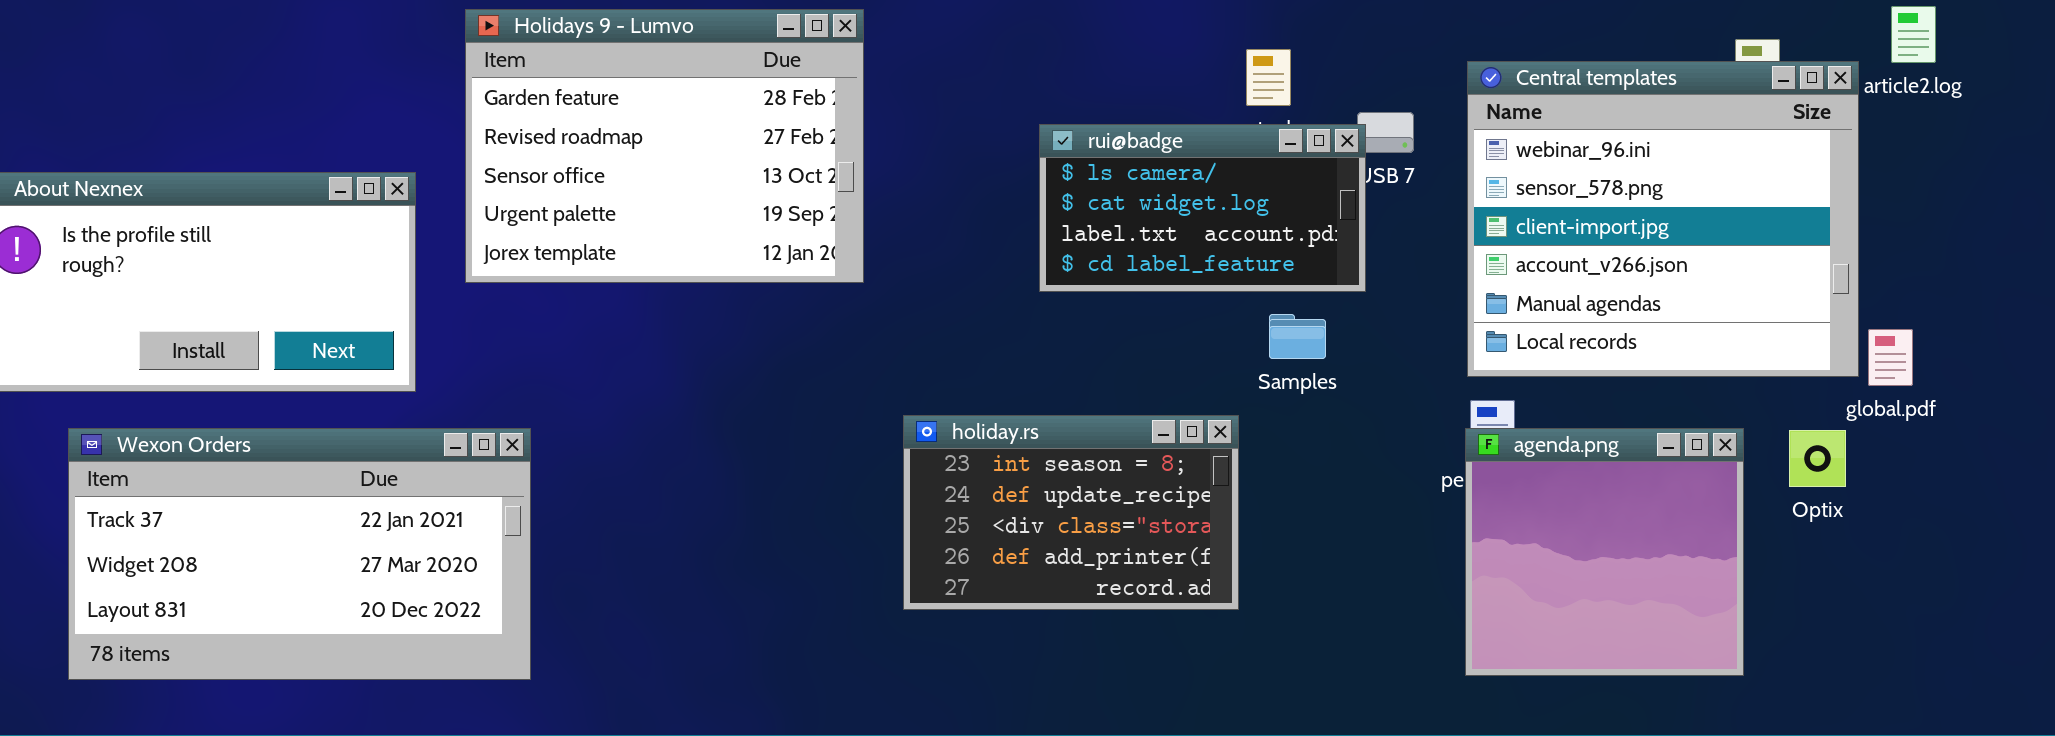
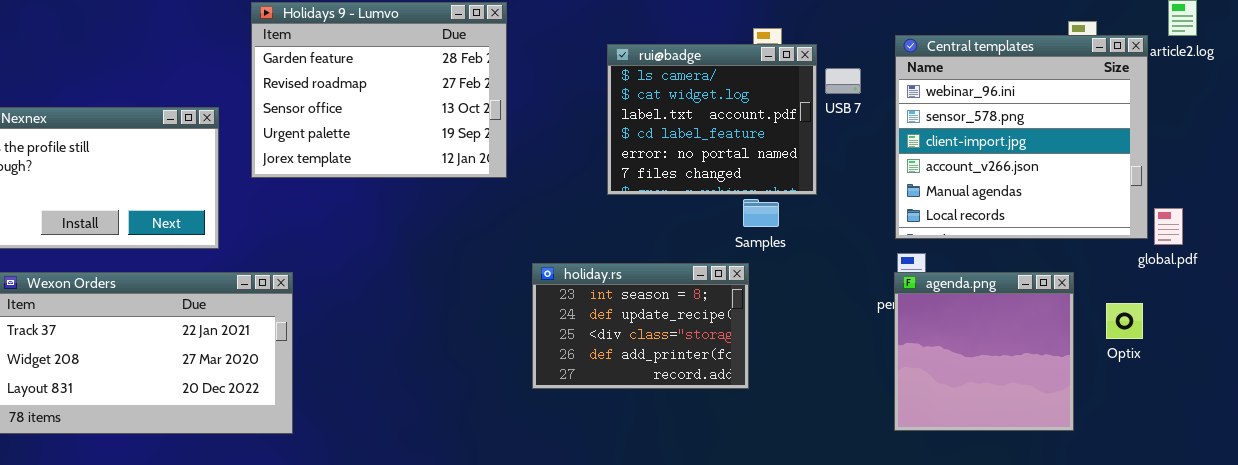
rui@badge: [1039,124,1366,292] -> [607,44,817,195], moved, resized
Samples: [1269,314,1326,359] -> [743,199,779,227], moved
Optix: [1789,430,1846,487] -> [1106,303,1143,339], moved

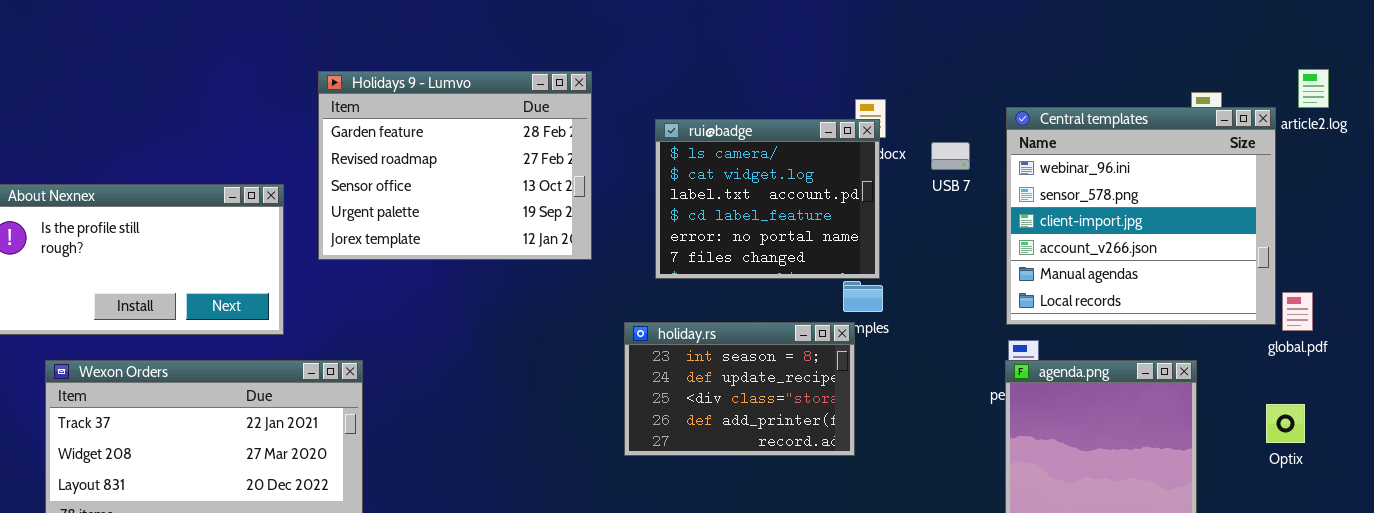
rui@badge: [607,44,817,195] -> [655,119,880,279], moved
holiday.rs: [532,263,749,389] -> [624,322,855,456], moved
Optix: [1106,303,1143,339] -> [1266,404,1305,443], moved

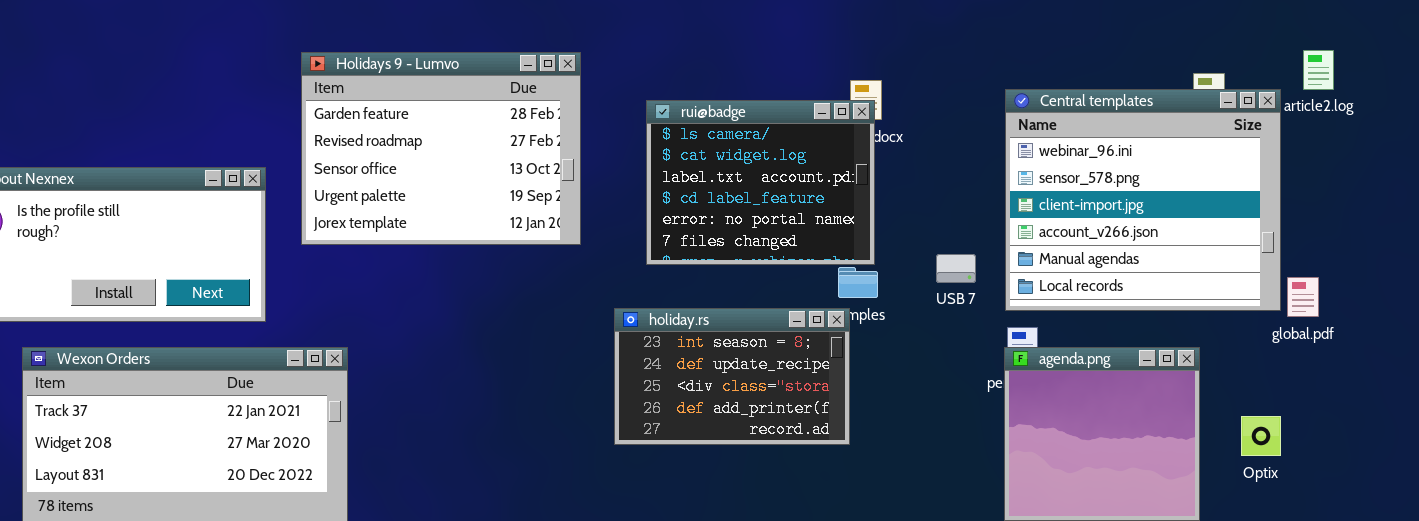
USB 7: [931,142,970,170] -> [936,254,976,283], moved
Optix: [1266,404,1305,443] -> [1241,416,1281,456], moved

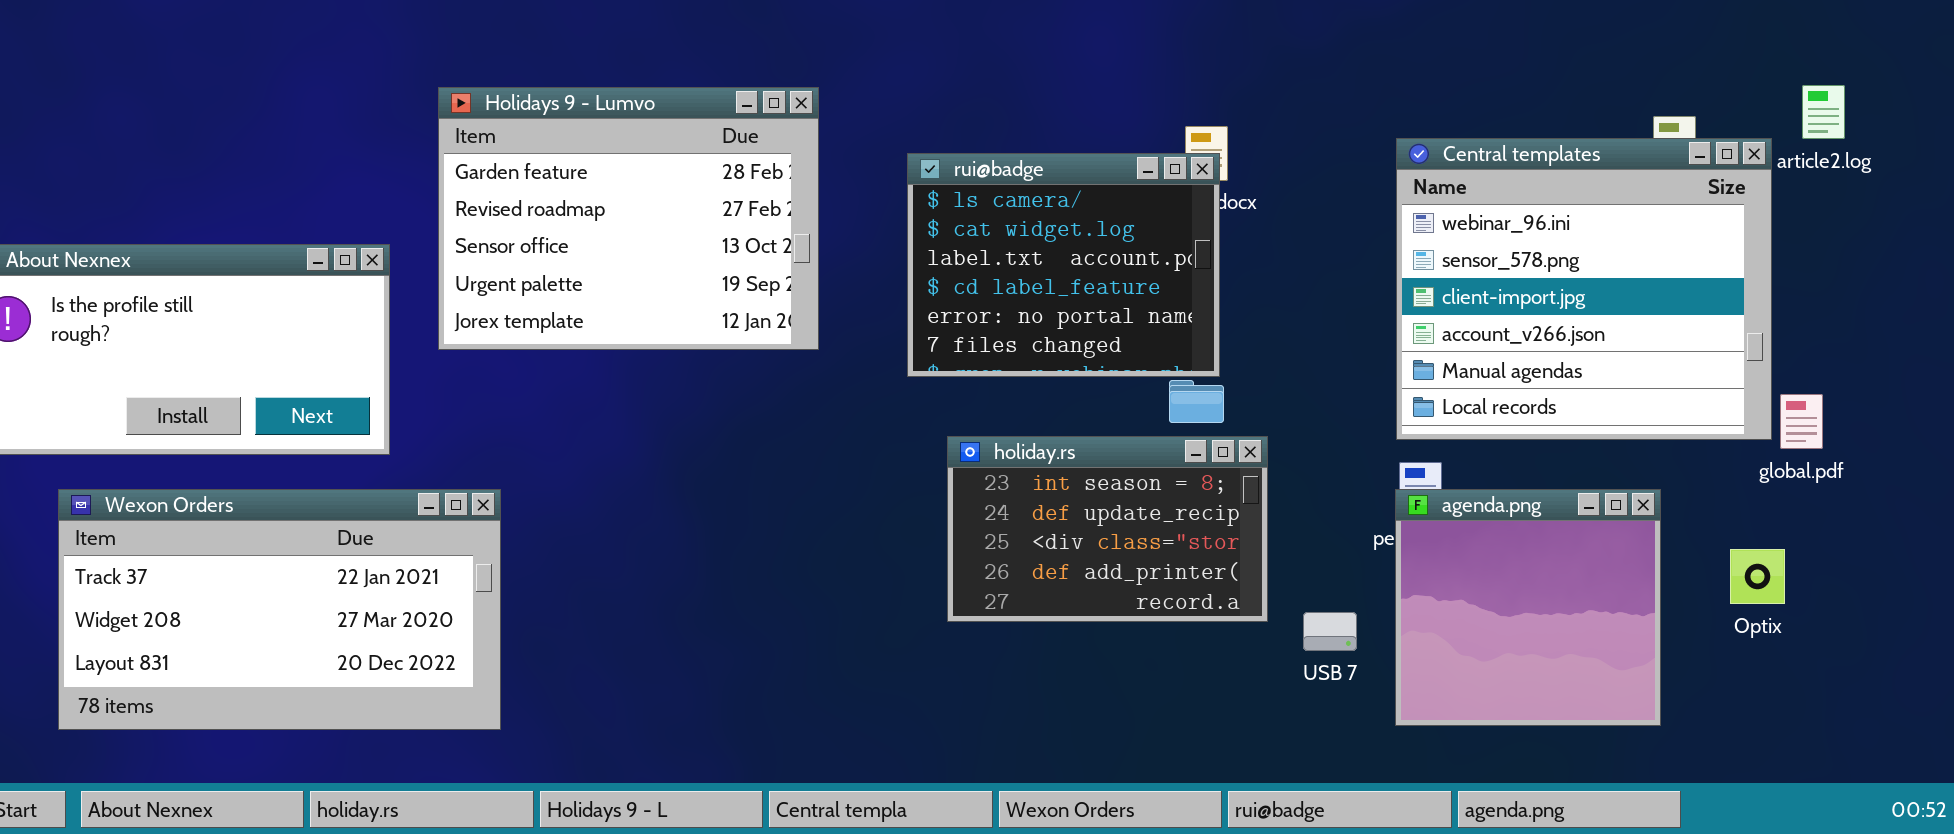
USB 7: [936,254,976,283] -> [1303,612,1357,651], moved
holiday.rs: [614,308,850,445] -> [947,436,1268,622], moved
Optix: [1241,416,1281,456] -> [1730,549,1785,604], moved

